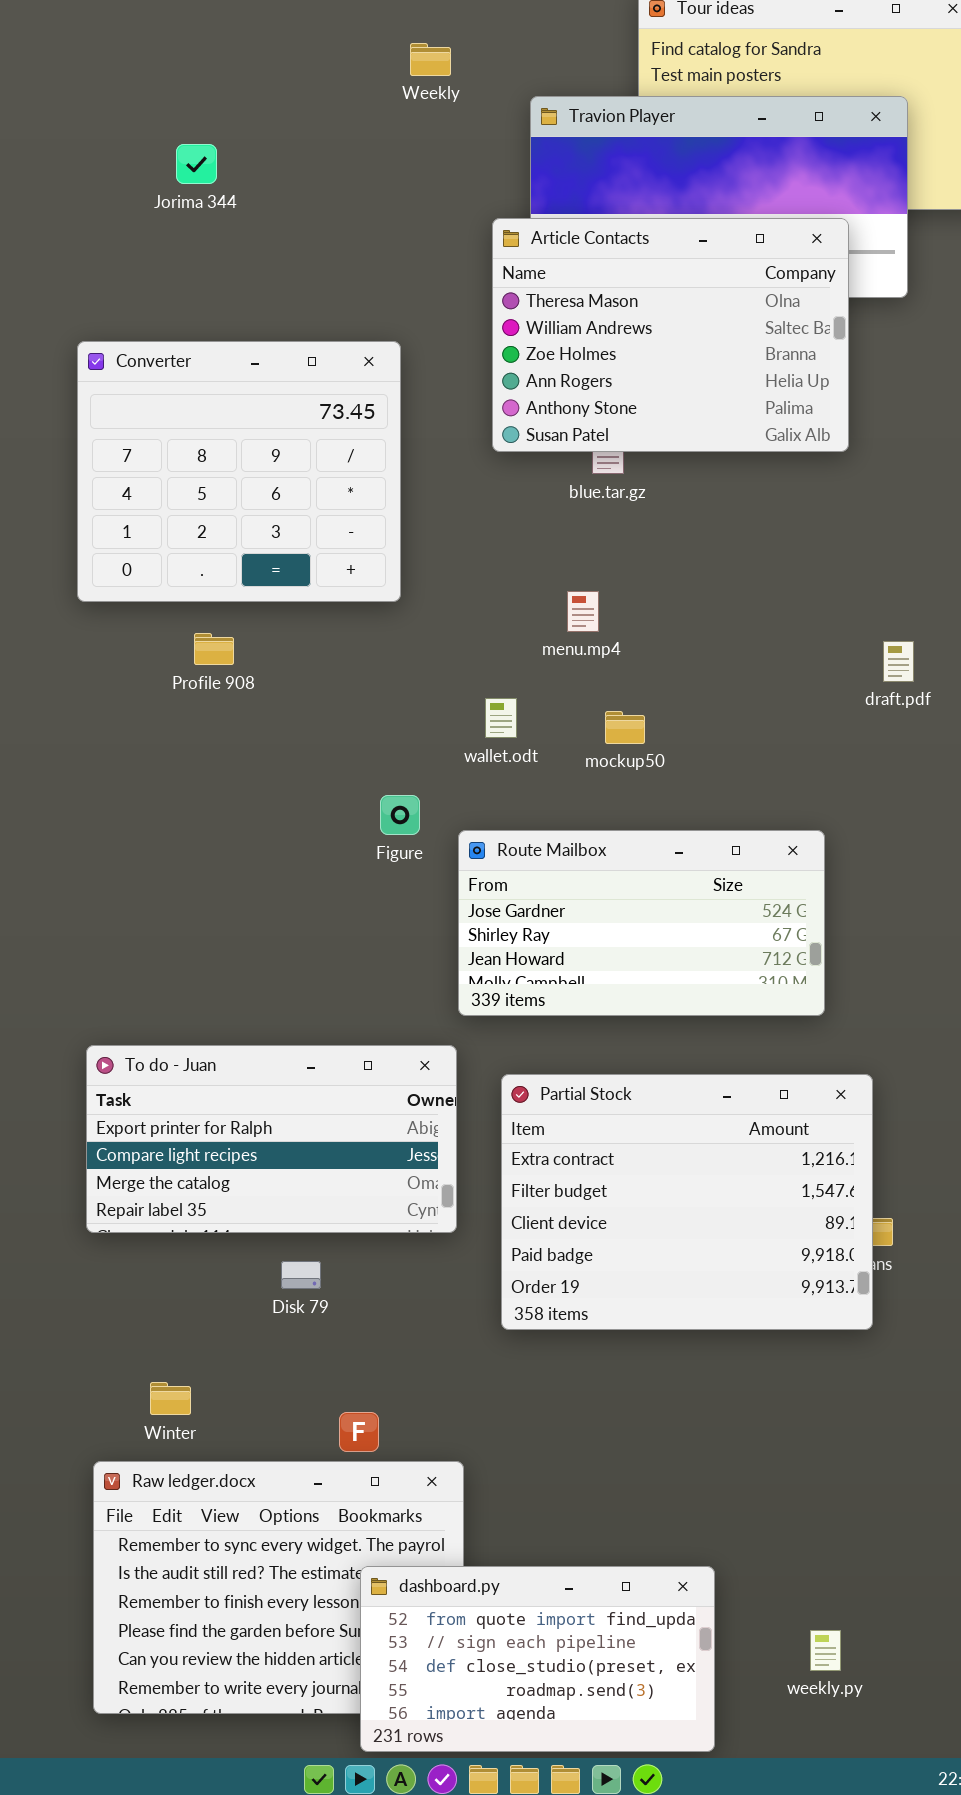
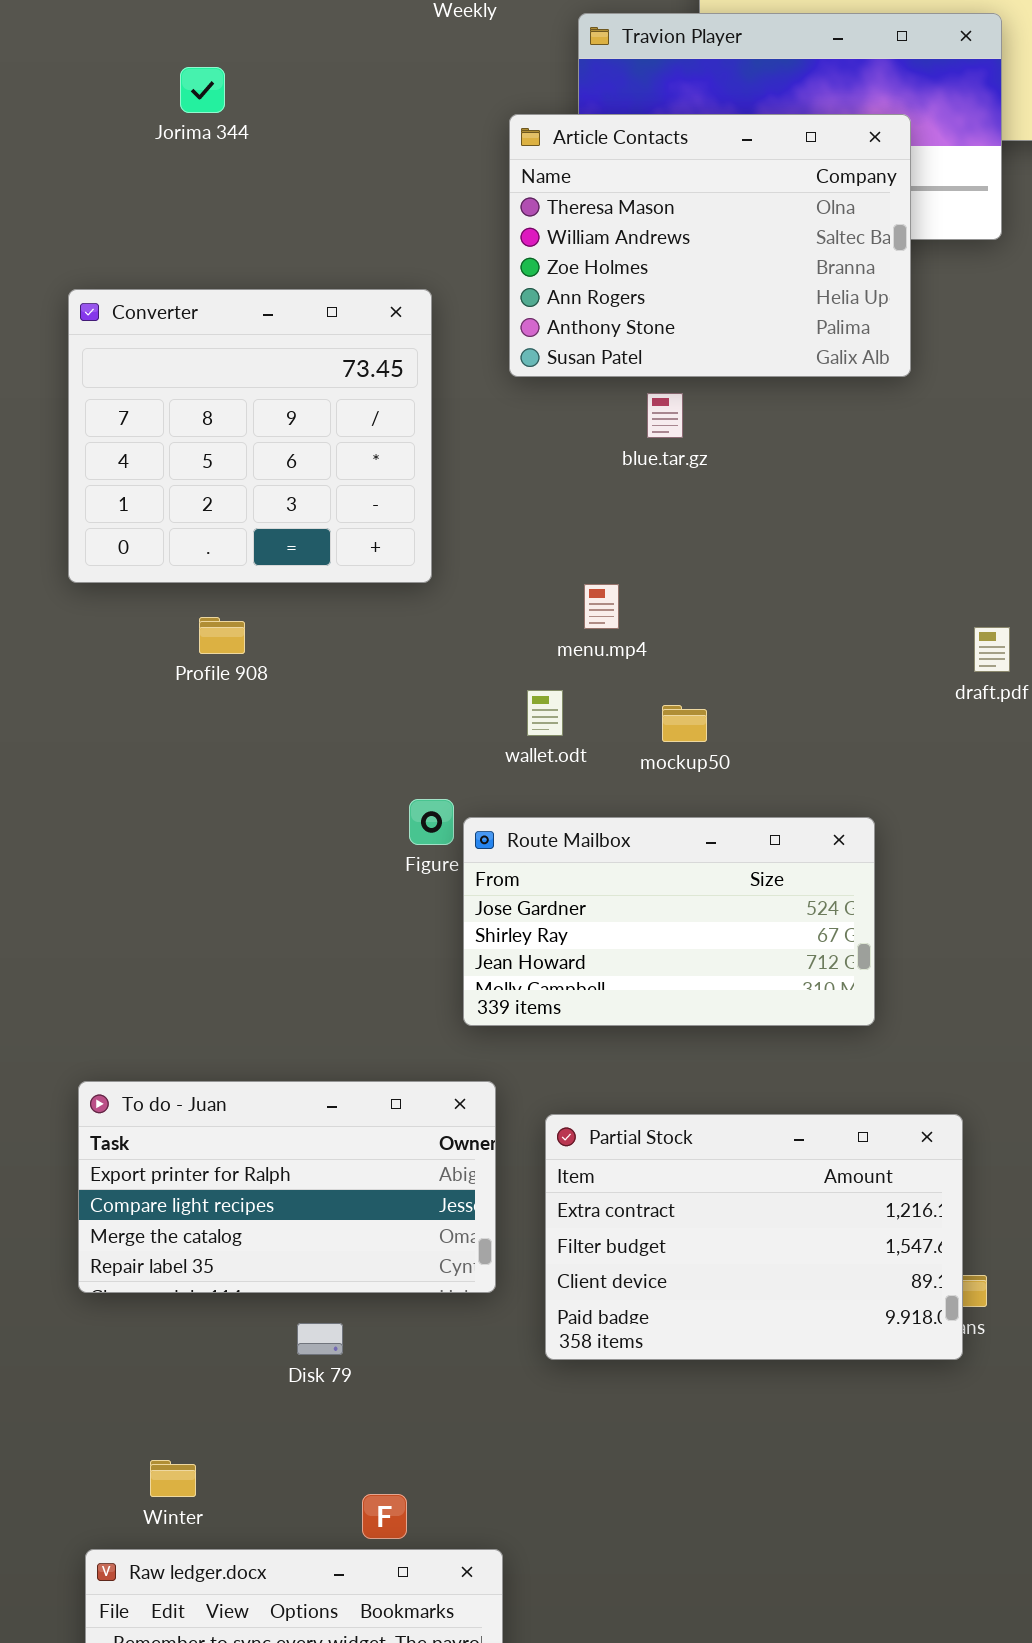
Article Contacts: [492,218,849,452] -> [509,114,911,377], moved
menu.mp4: [567,591,599,632] -> [584,584,619,629], moved
Route Mailbox: [458,830,825,1016] -> [463,817,875,1026], moved
Partial Stock: [501,1074,873,1330] -> [545,1114,963,1360], resized

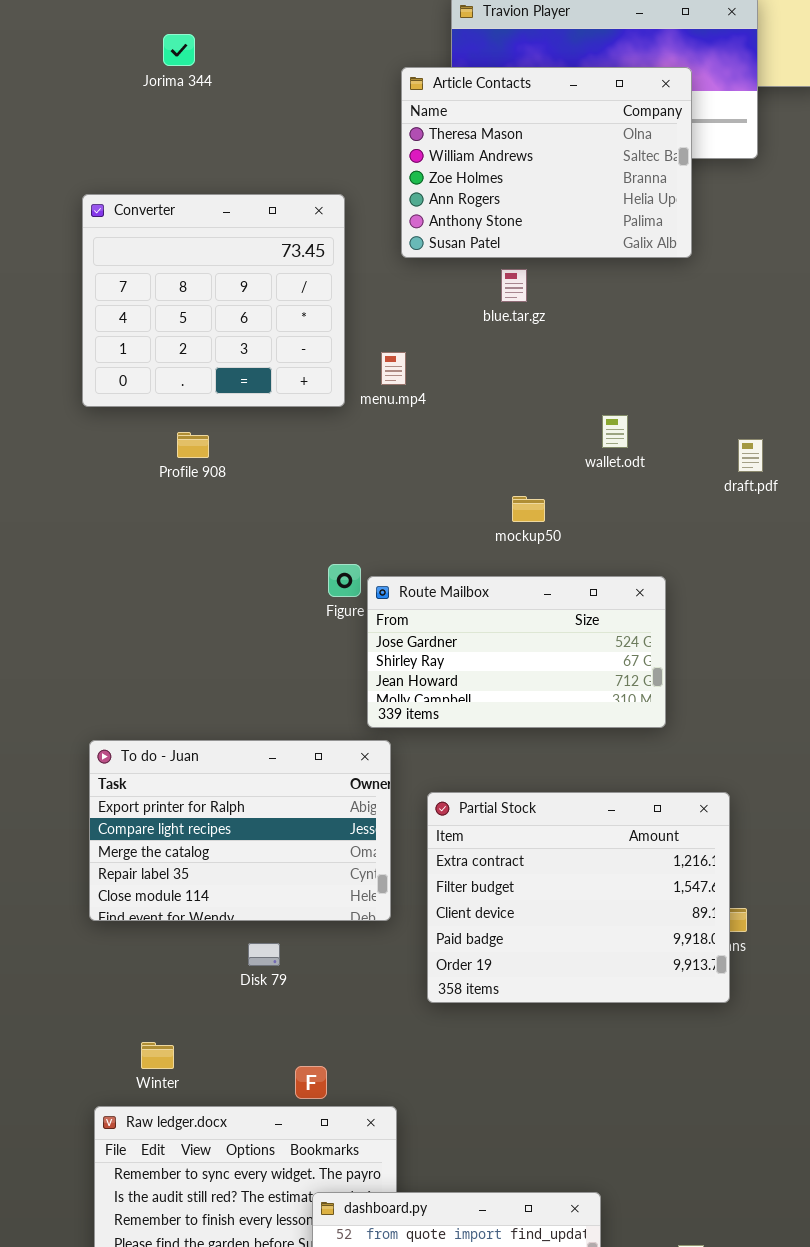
menu.mp4: [584,584,619,629] -> [381,352,406,385], moved
wallet.odt: [527,690,563,736] -> [602,415,628,448], moved
To do - Juan: [78,1081,496,1293] -> [89,740,391,921], resized
Partial Stock: [545,1114,963,1360] -> [427,792,730,1003], resized

